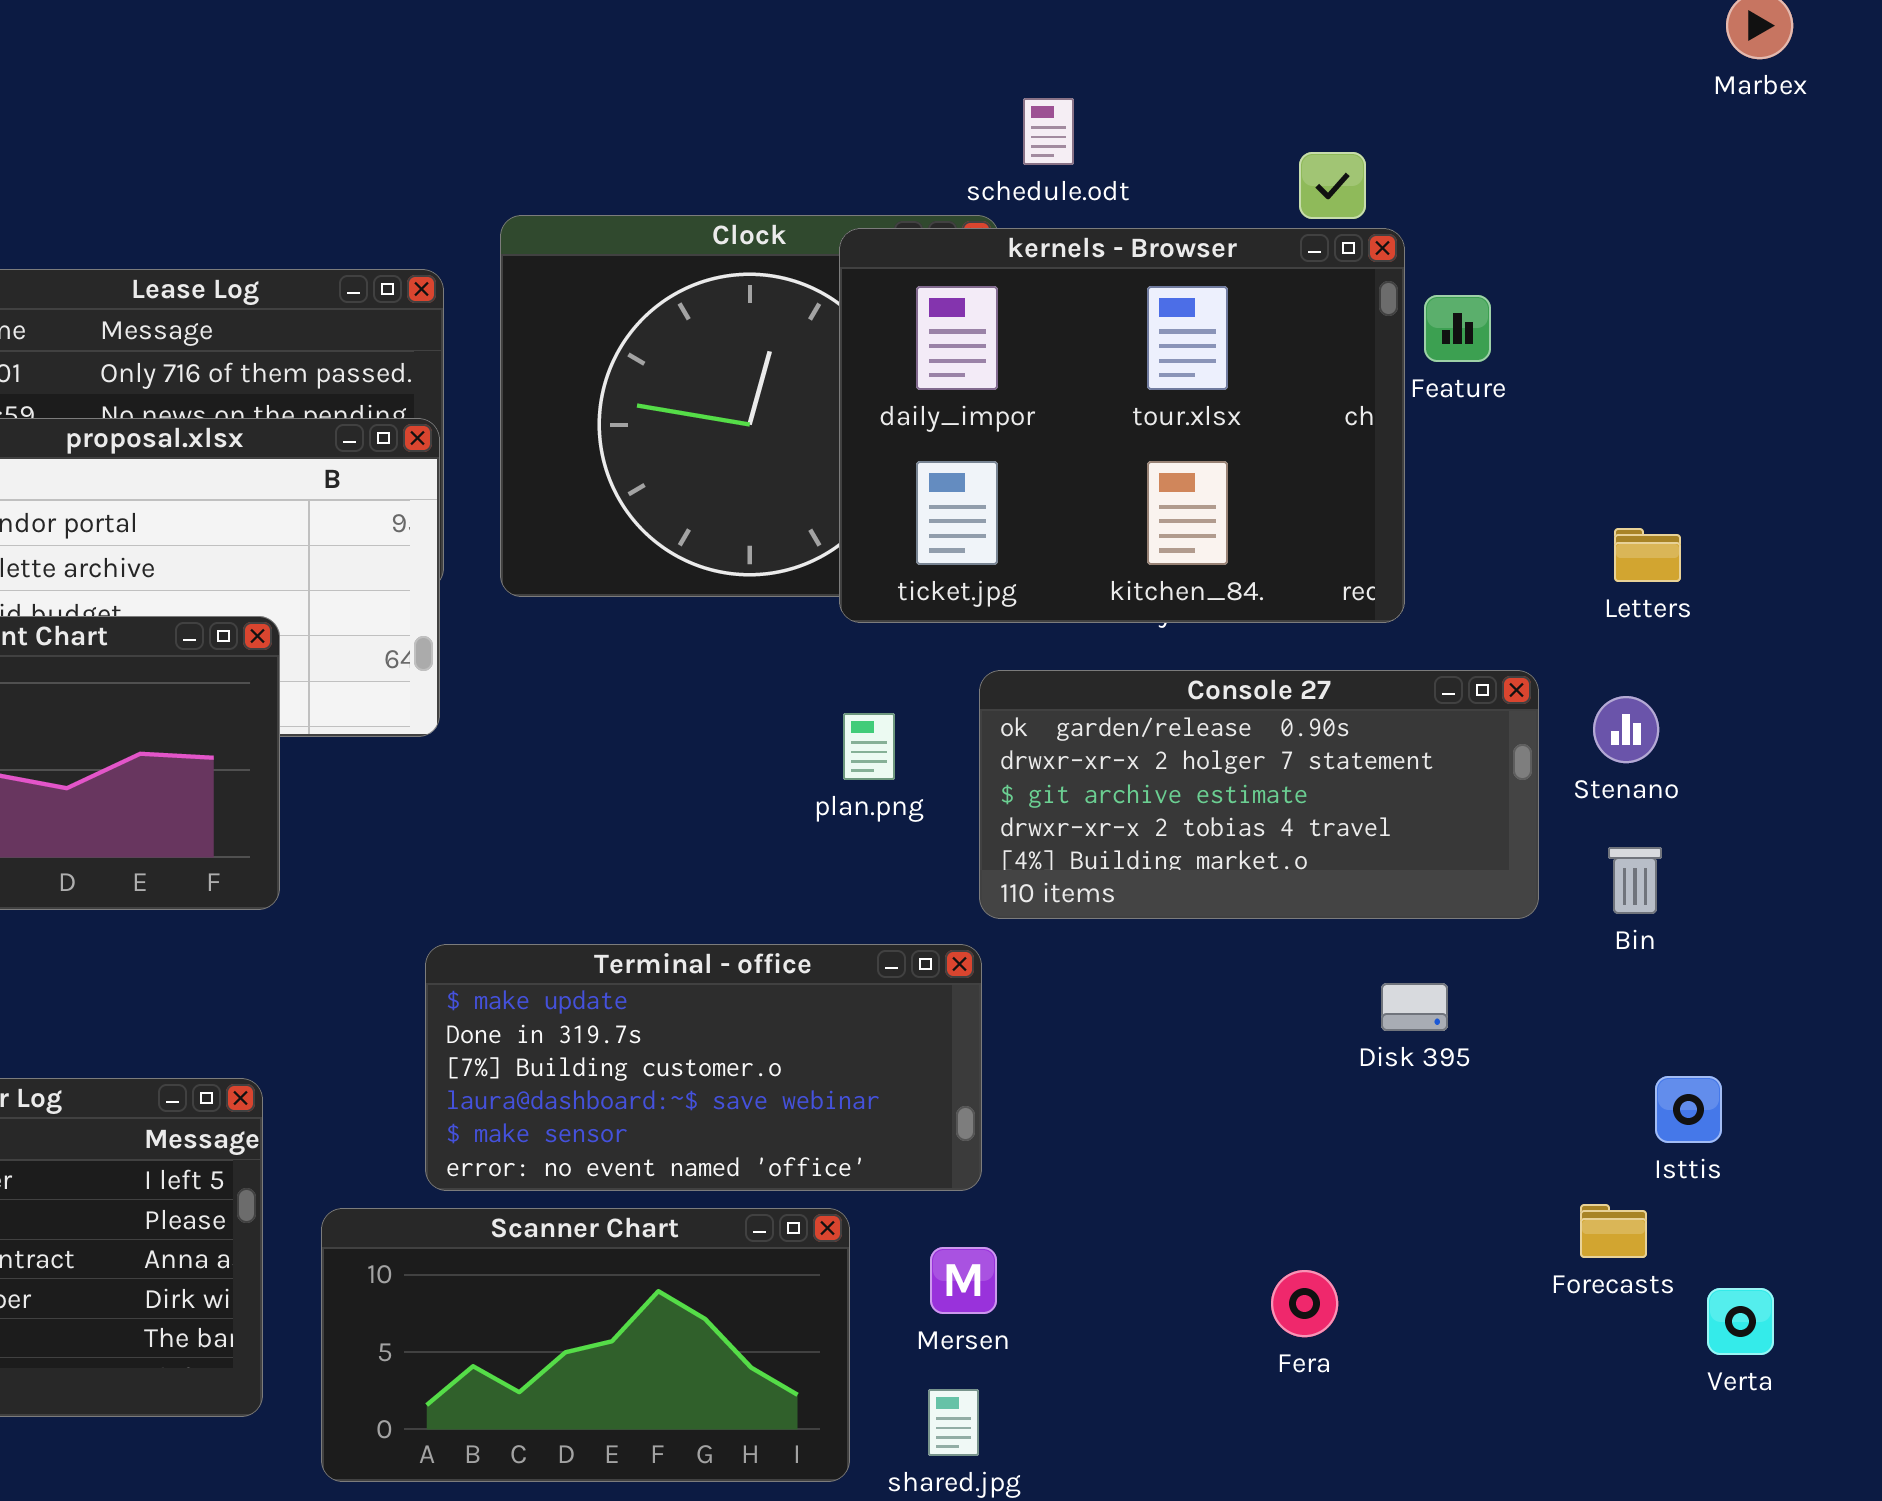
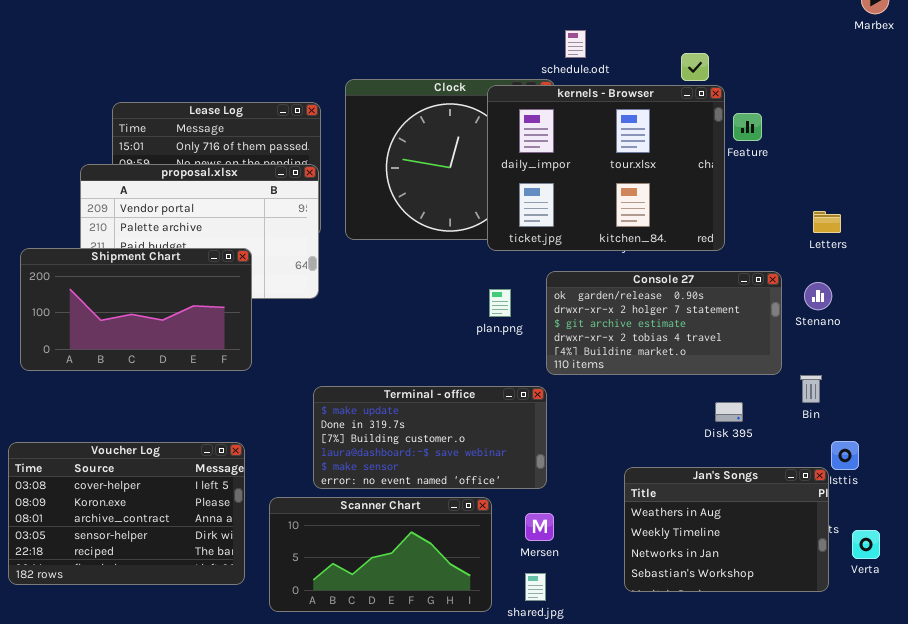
Bin: [1608,847,1662,914] -> [800,375,822,403], moved
Jan's Songs: none -> [624,467,829,592], opened

